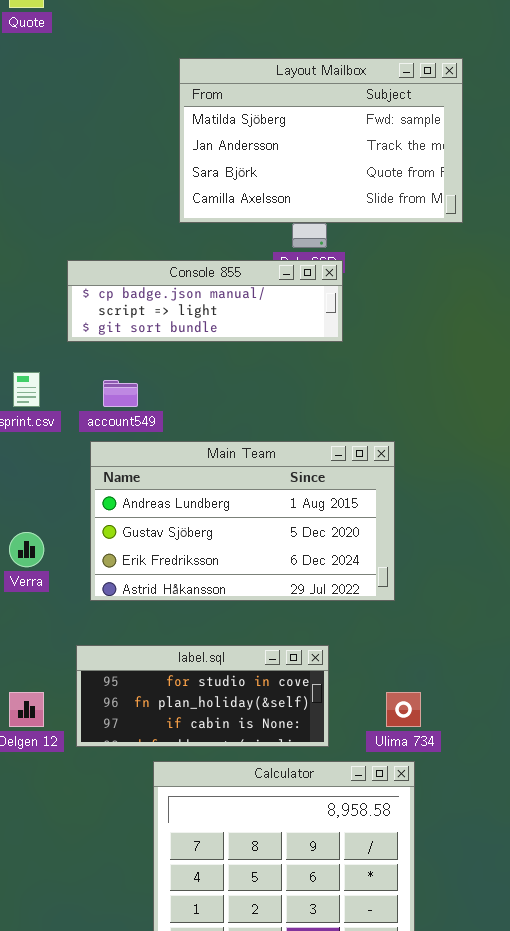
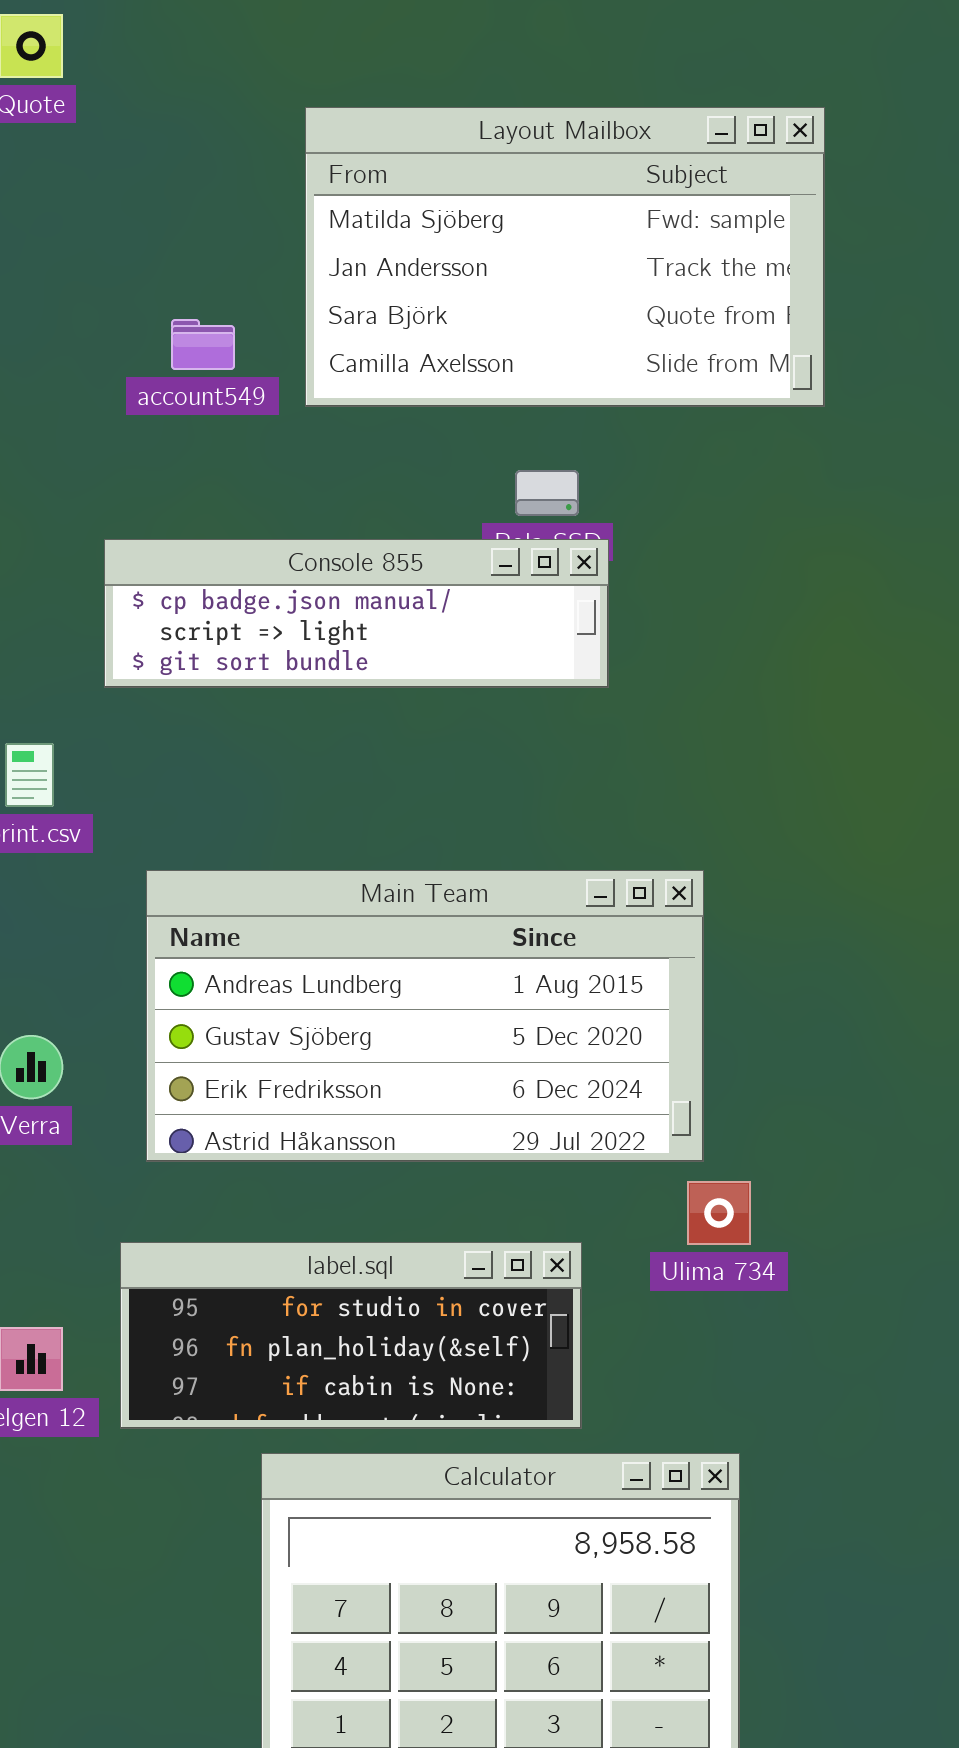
Layout Mailbox: [179,58,463,223] -> [305,107,825,407], moved
account549: [103,380,138,407] -> [171,319,235,370], moved
Ulima 734: [386,692,421,727] -> [687,1181,751,1245], moved

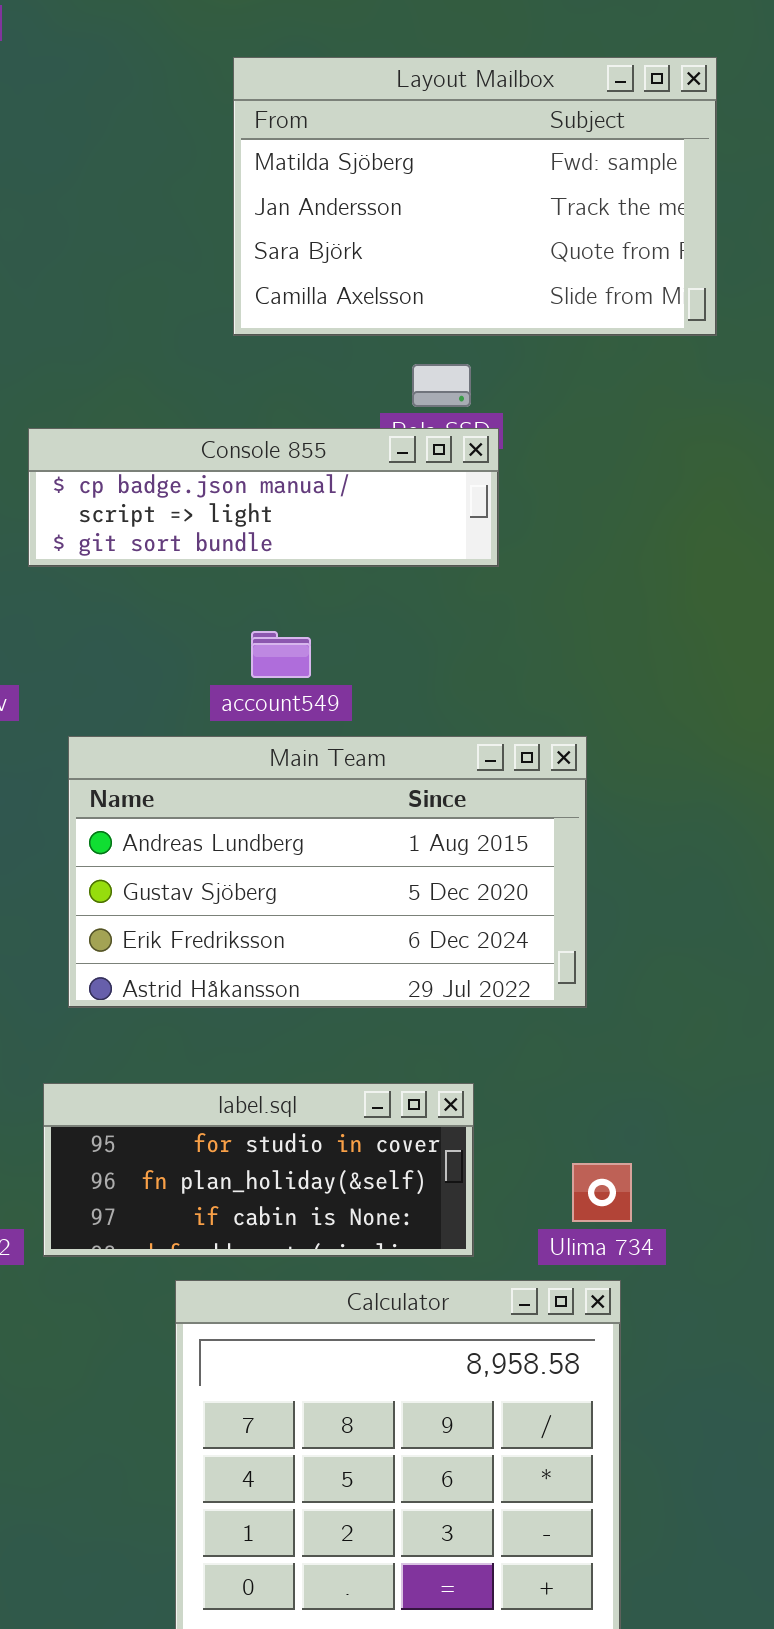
Layout Mailbox: [305,107,825,407] -> [233,57,717,336], moved
account549: [171,319,235,370] -> [251,631,311,678], moved
Ulima 734: [687,1181,751,1245] -> [572,1163,632,1222], moved

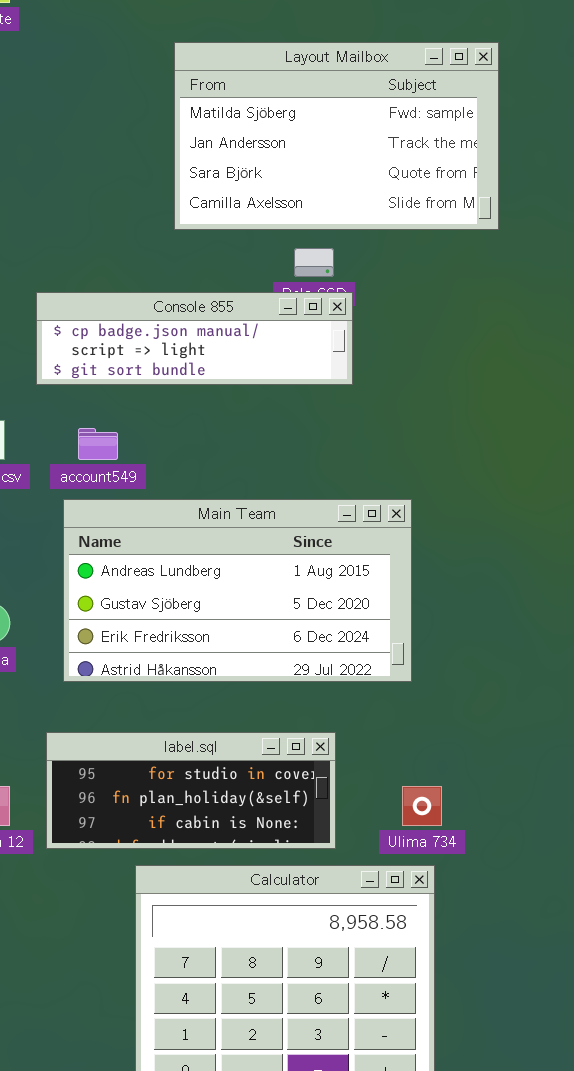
account549: [251,631,311,678] -> [78,428,118,460], moved

